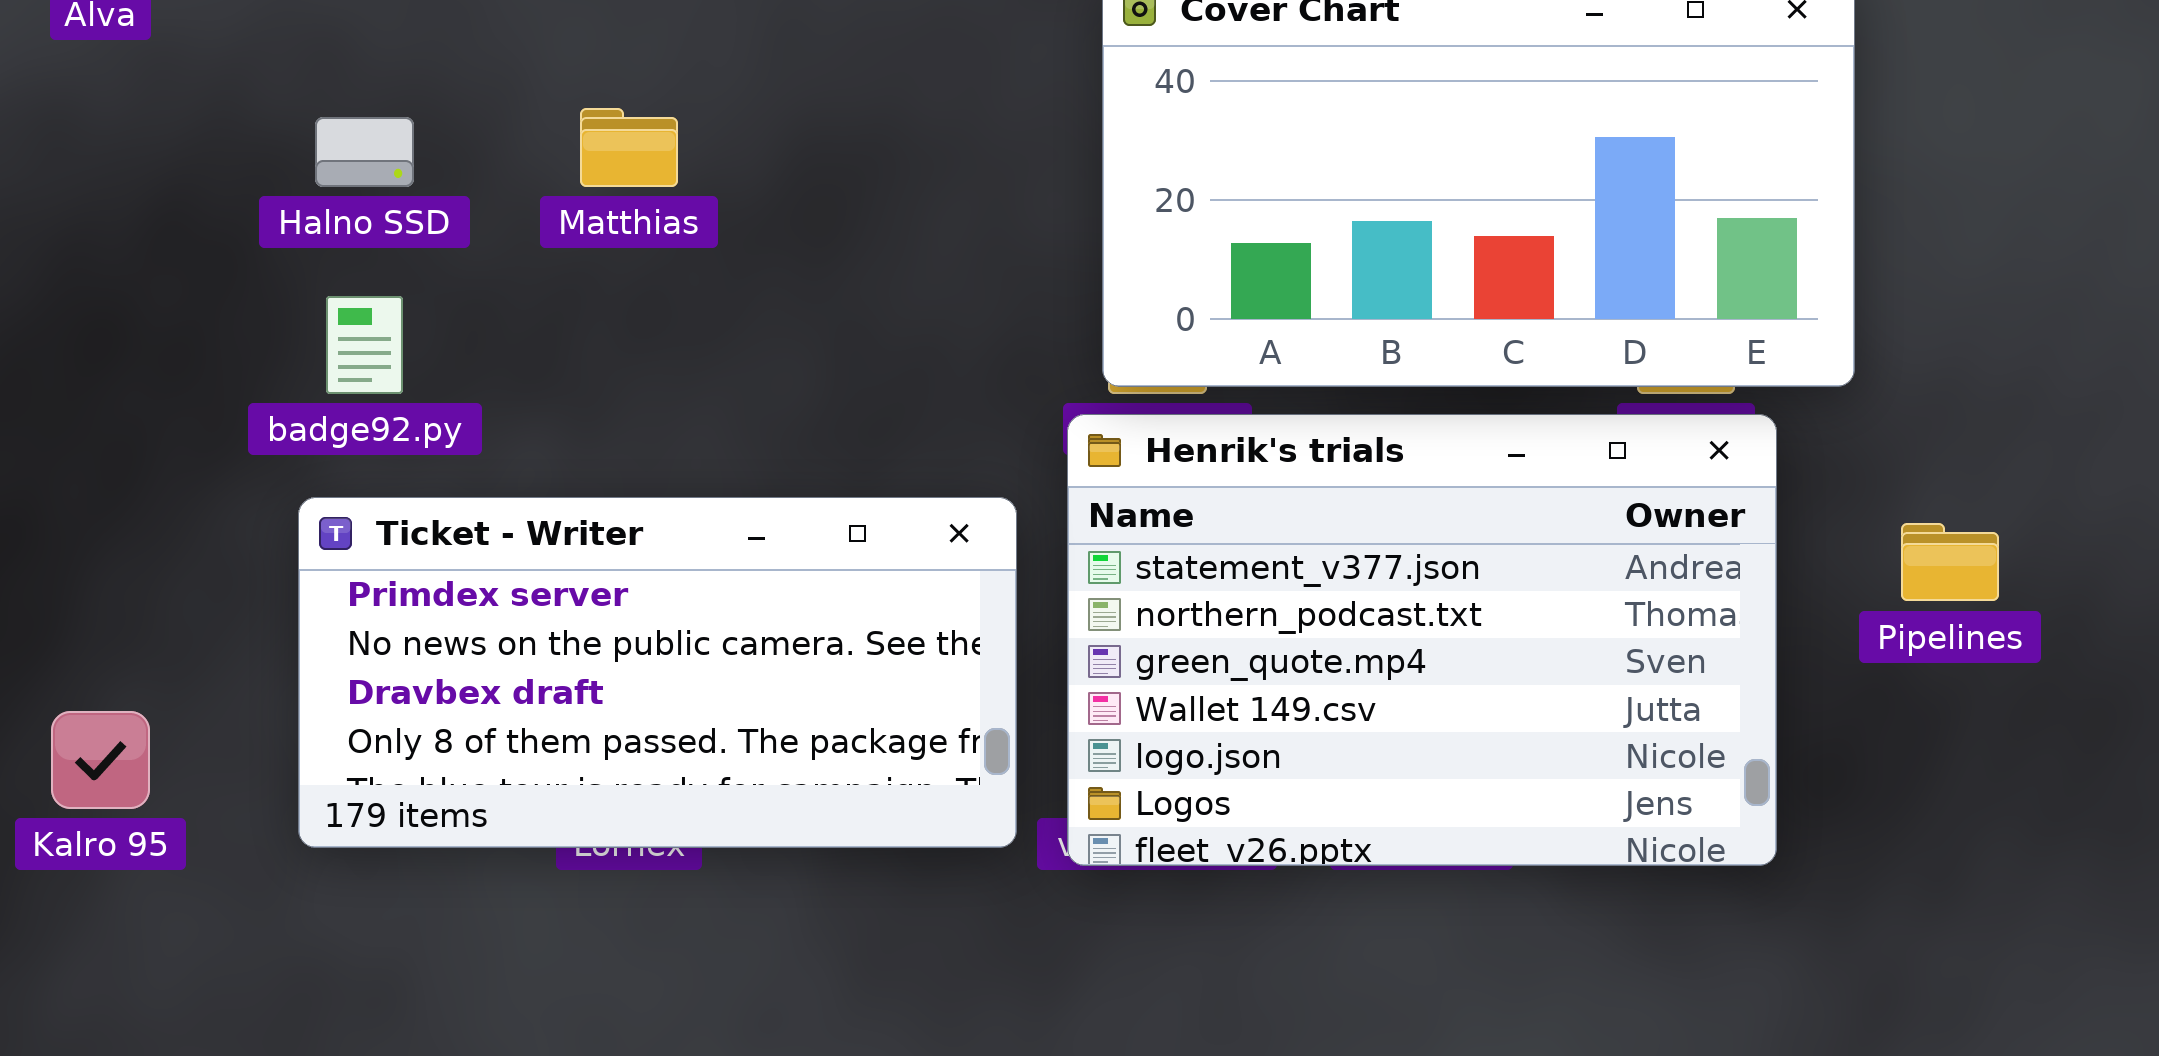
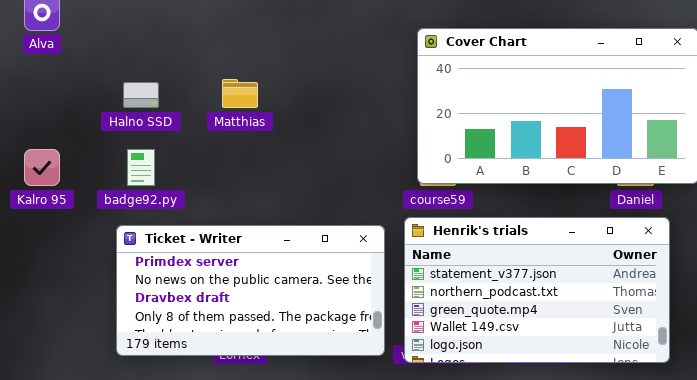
Henrik's trials: [1067,414,1777,866] -> [404,217,670,363], resized
Kalro 95: [51,711,150,809] -> [24,149,60,186], moved

